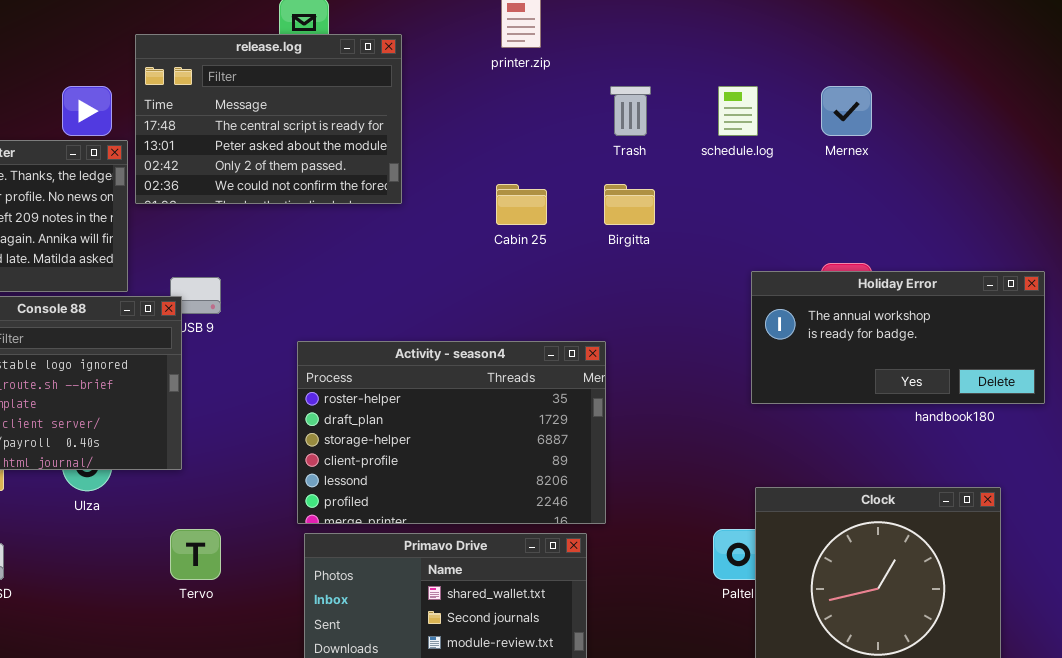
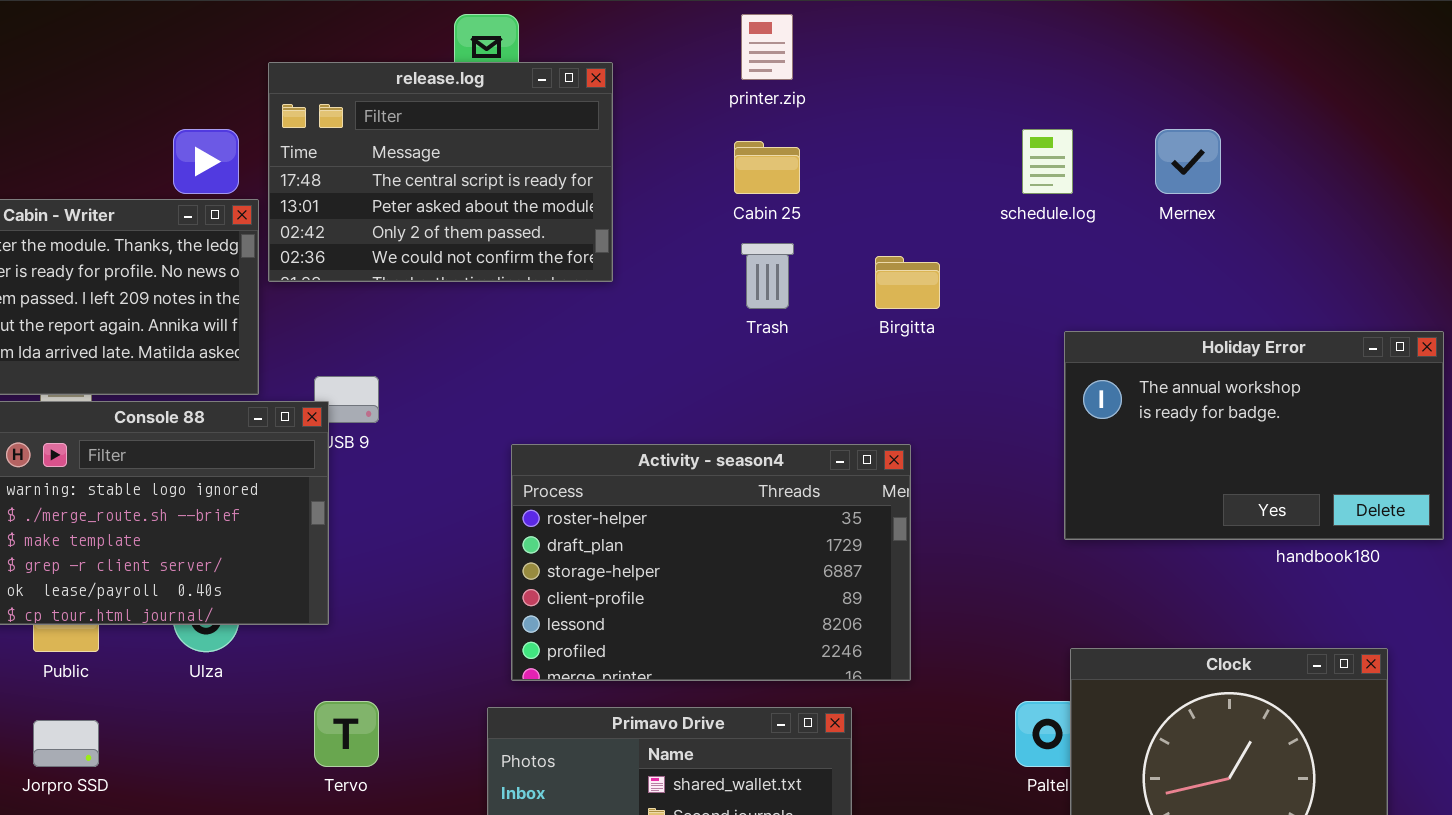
Trash: [610,86,651,136] -> [741,243,794,309], moved
Cabin 25: [496,184,547,225] -> [734,141,800,194], moved
Holiday Error: [751,271,1045,404] -> [1064,331,1444,540], resized
Activity - season4: [297,341,606,524] -> [511,444,911,681], moved

